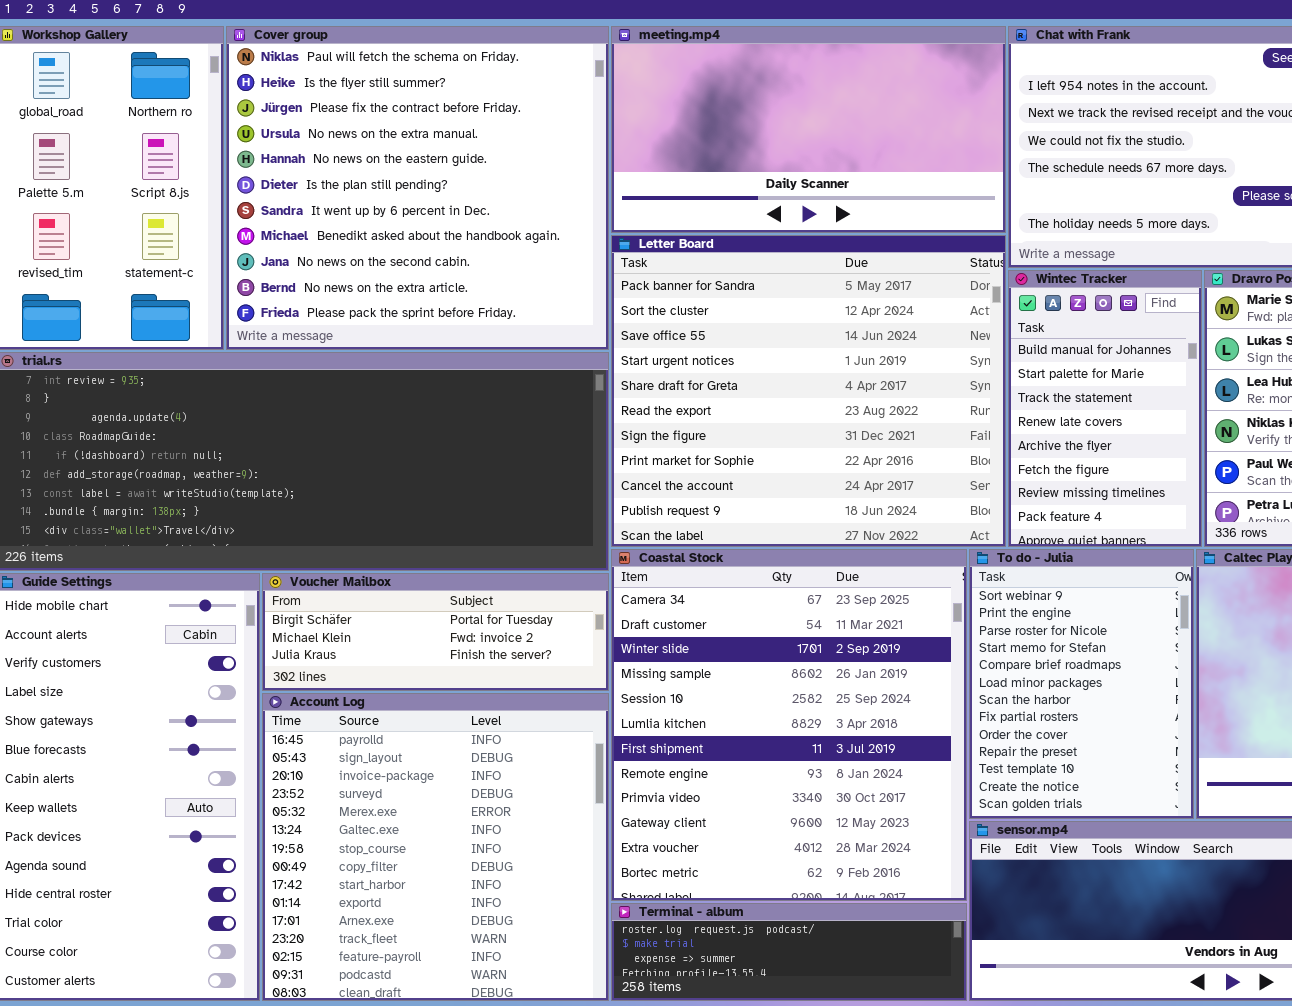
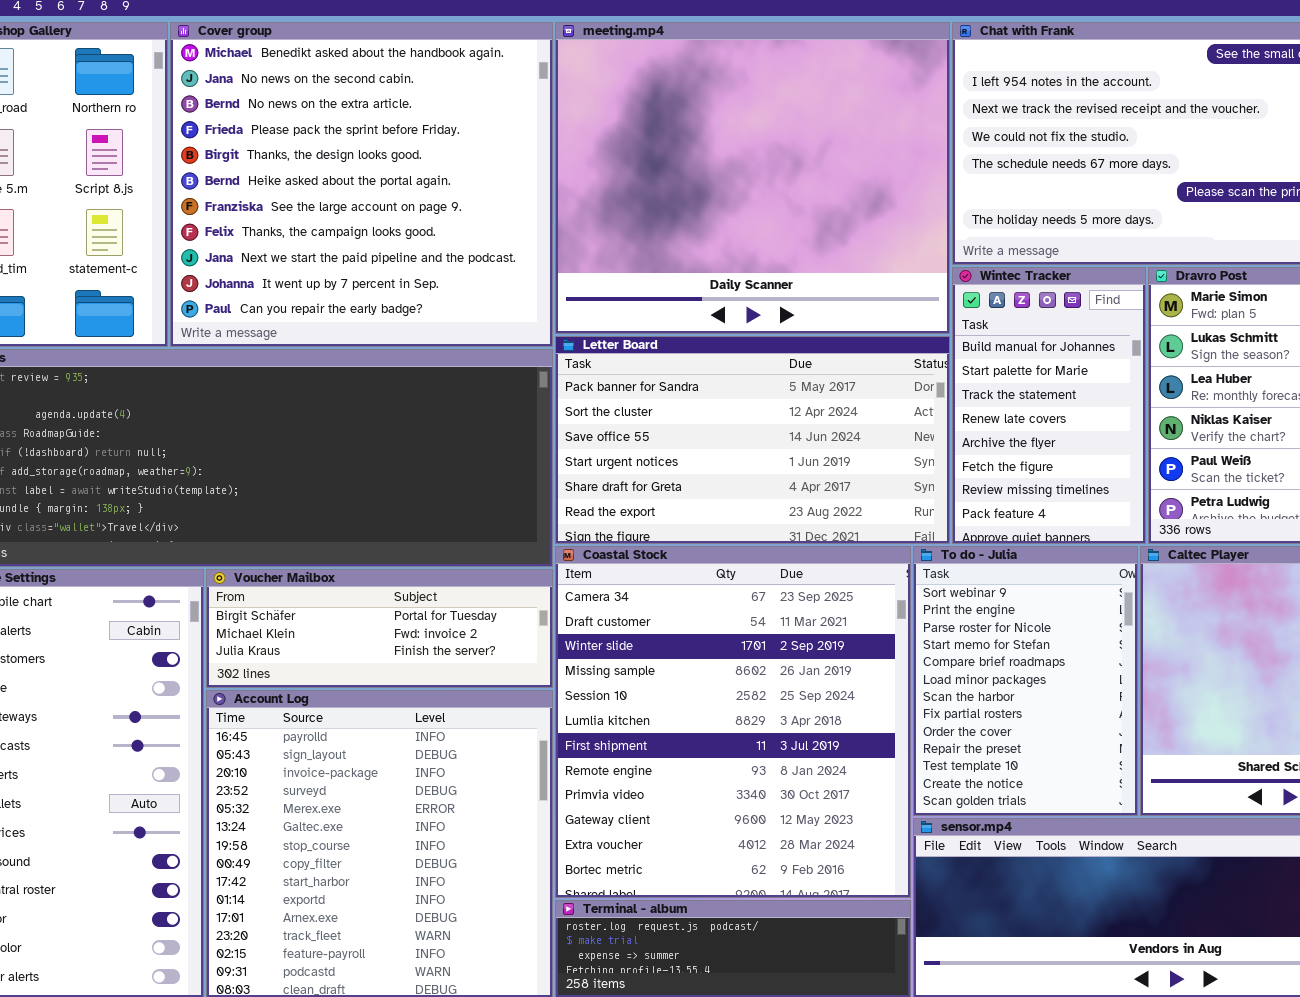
Cover group: [226,26,609,350] -> [170,22,553,347], scrolled down 7 rows
meeting.mp4: [611,26,1006,233] -> [555,22,950,334], resized
Letter Board: [611,235,1006,547] -> [555,336,950,544], resized

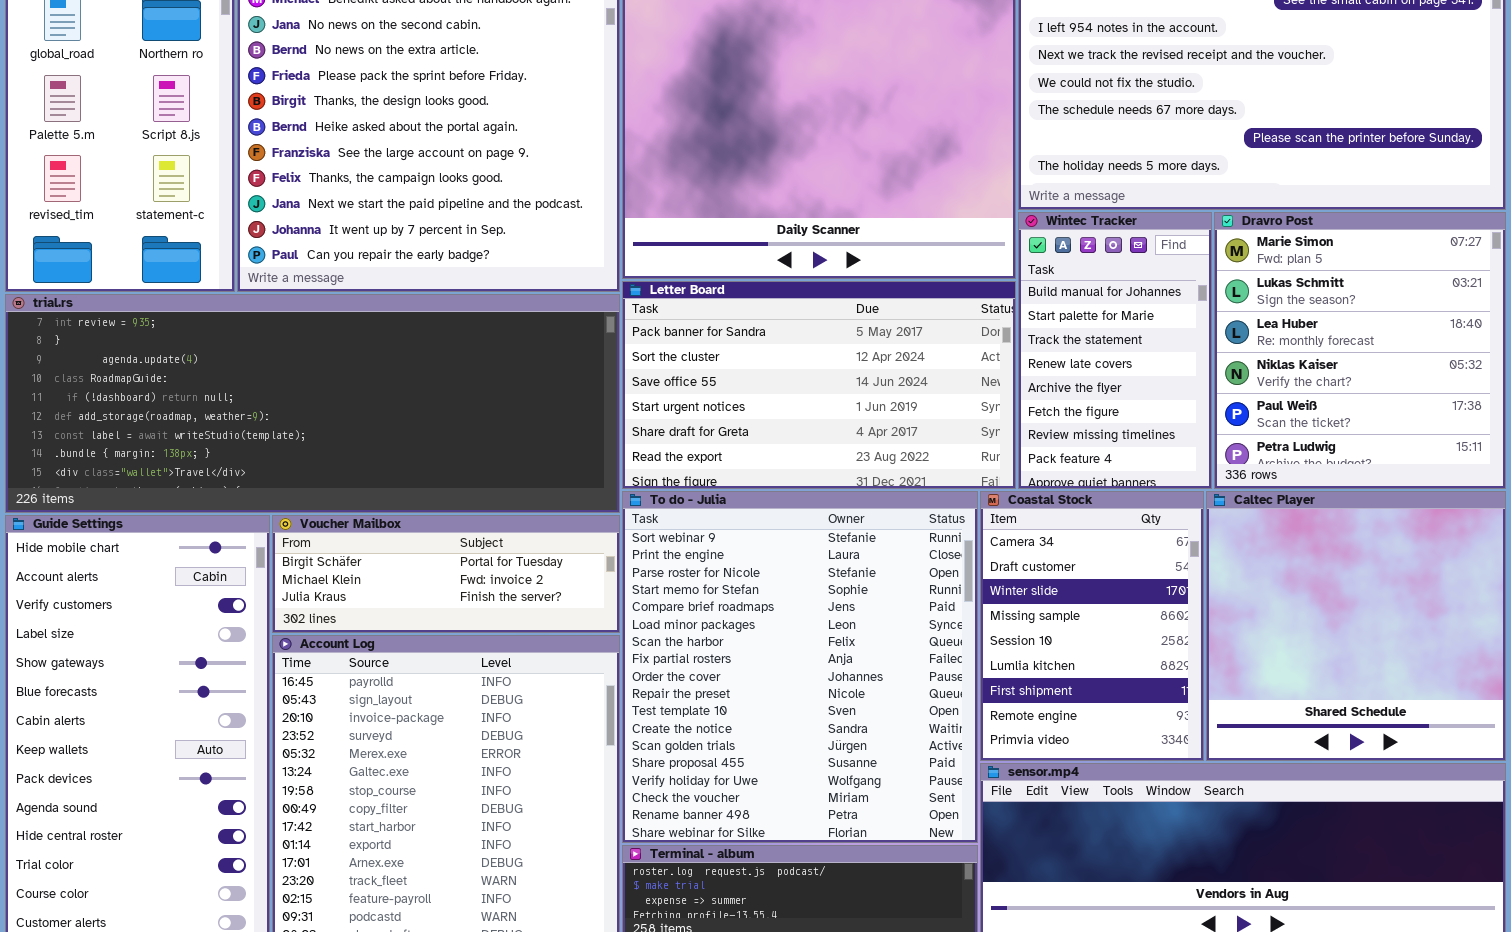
Coastal Stock: [555,546,911,898] -> [980,491,1204,761], moved, resized
To do - Julia: [913,546,1138,816] -> [622,491,978,843], moved, resized

